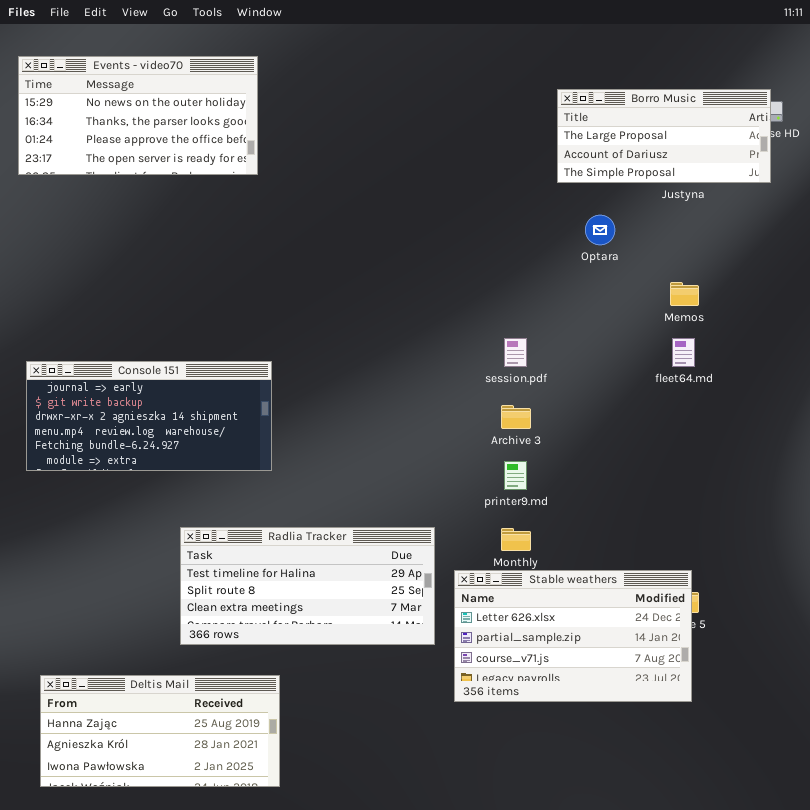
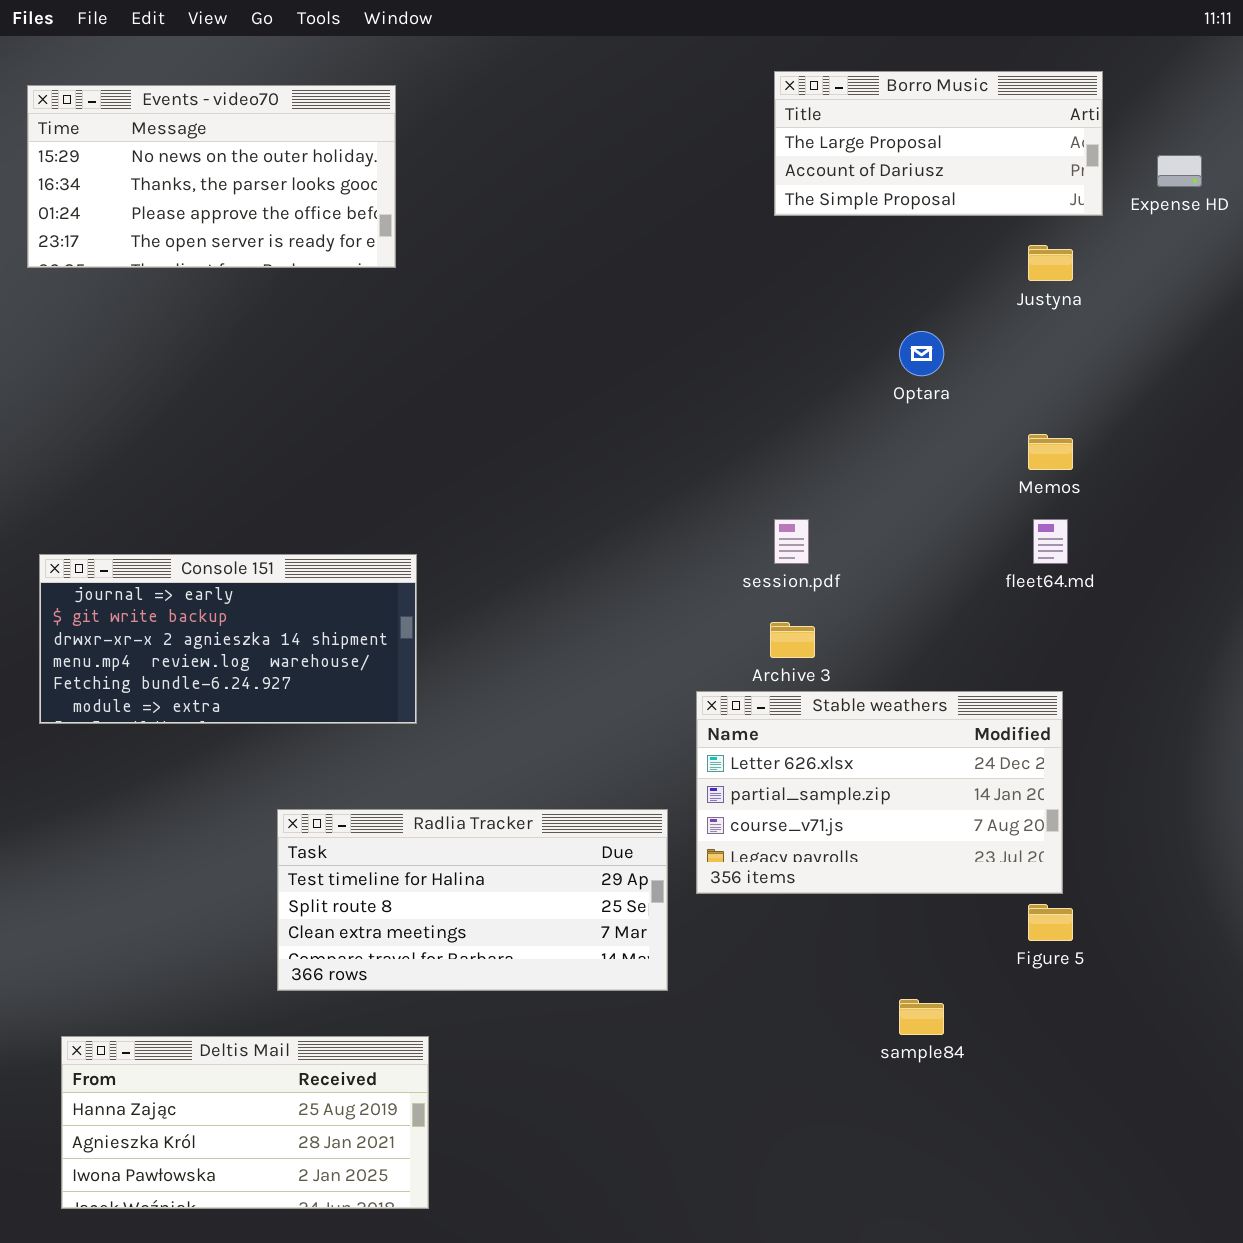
Borro Music: [557,89,771,183] -> [774,71,1103,216], moved
Stable weathers: [454,570,692,702] -> [696,691,1063,894], moved

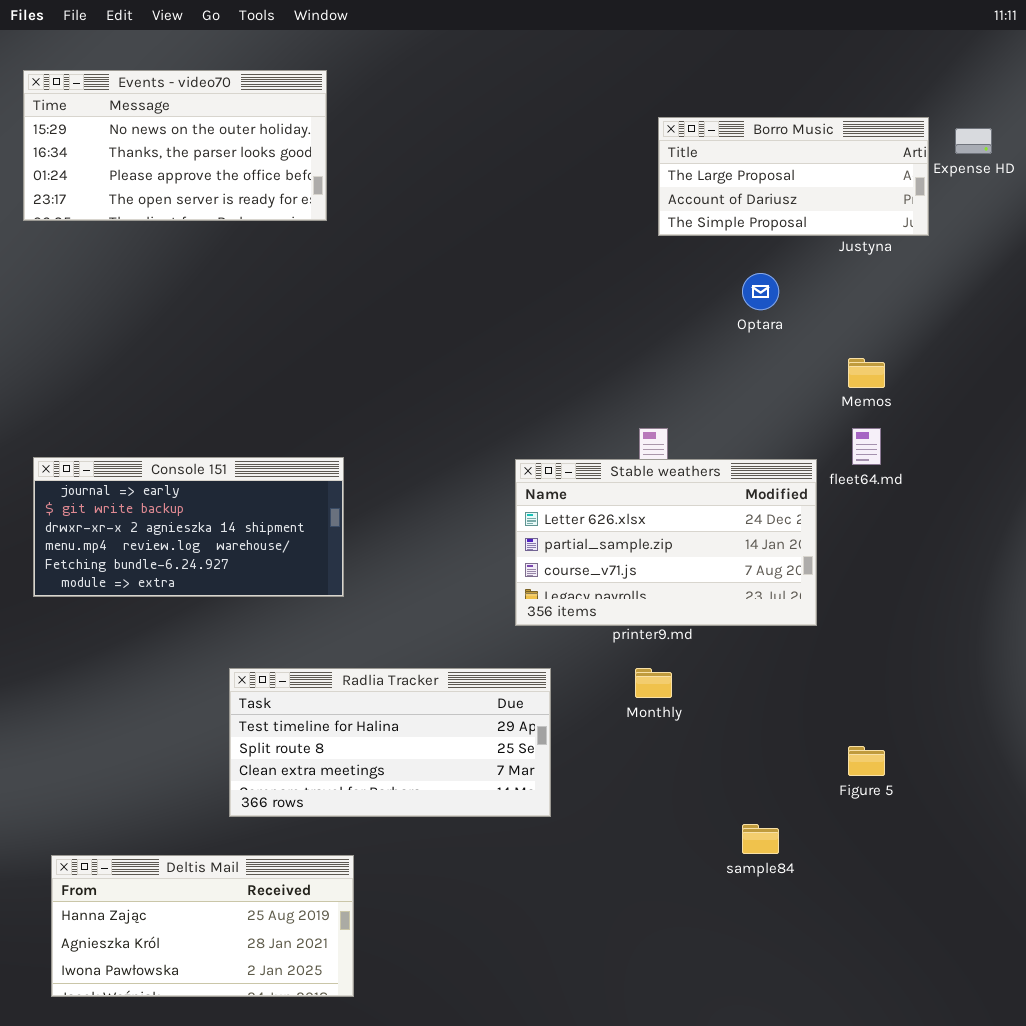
Borro Music: [774,71,1103,216] -> [658,117,929,236], moved
Stable weathers: [696,691,1063,894] -> [515,459,817,626], moved

